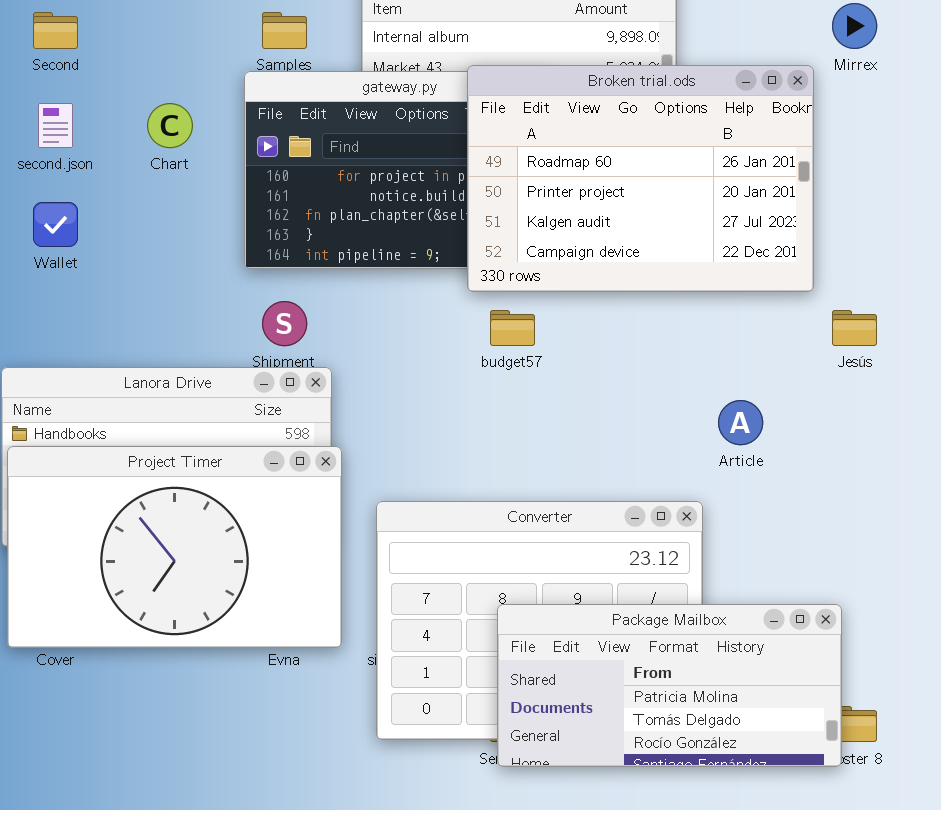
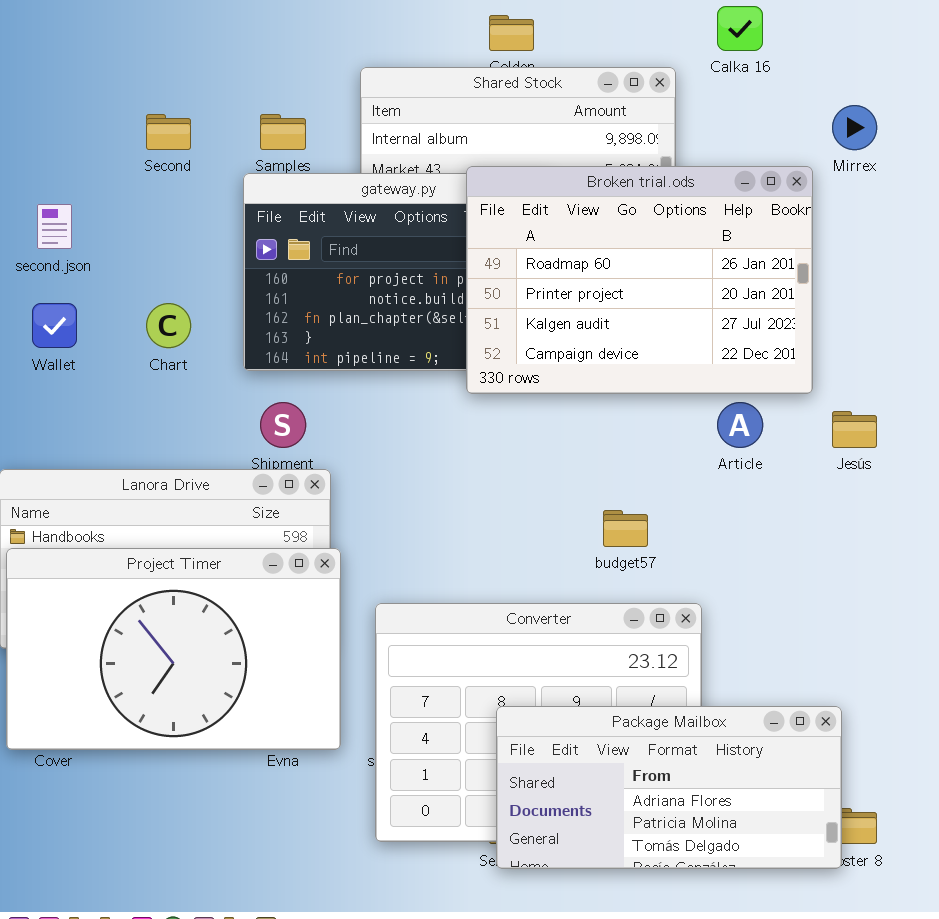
Second: [33,12,78,49] -> [146,114,191,150], moved
Chart: [147,103,193,148] -> [146,303,191,348], moved
budget57: [490,310,535,346] -> [603,510,648,547], moved
Article: [718,400,763,445] -> [717,402,763,448], moved
Package Mailbox: [497,604,842,767] -> [496,706,842,869], scrolled up 1 row

